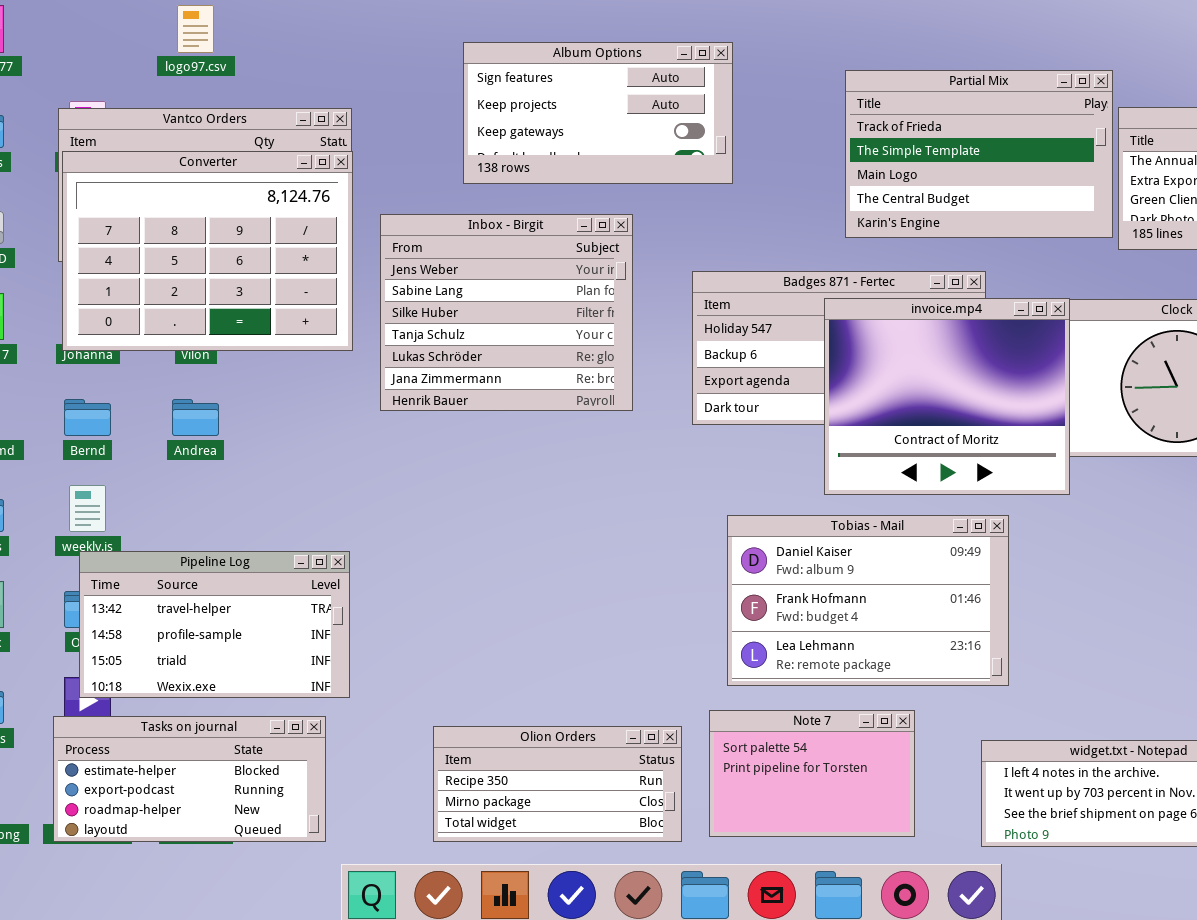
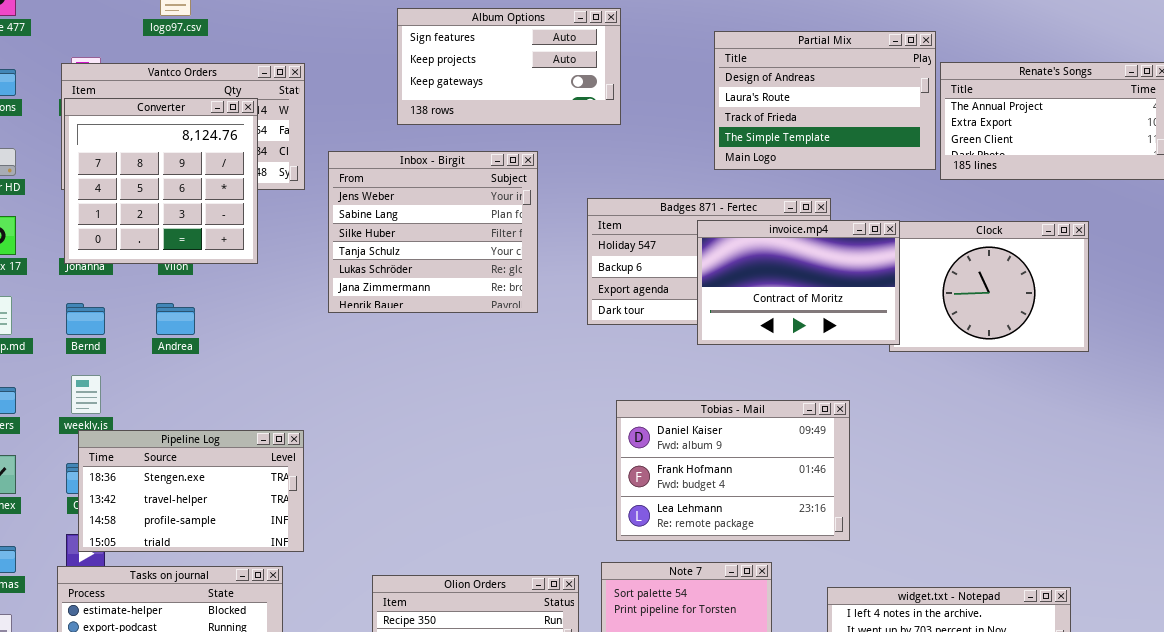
Partial Mix: [845,70,1113,238] -> [714,31,936,170], scrolled up 2 rows
Converter: [62,151,353,351] -> [64,98,258,264], resized
invoice.mp4: [824,298,1070,495] -> [697,220,900,345], resized
Pipeline Log: [79,551,350,698] -> [78,430,304,552], scrolled up 1 row

